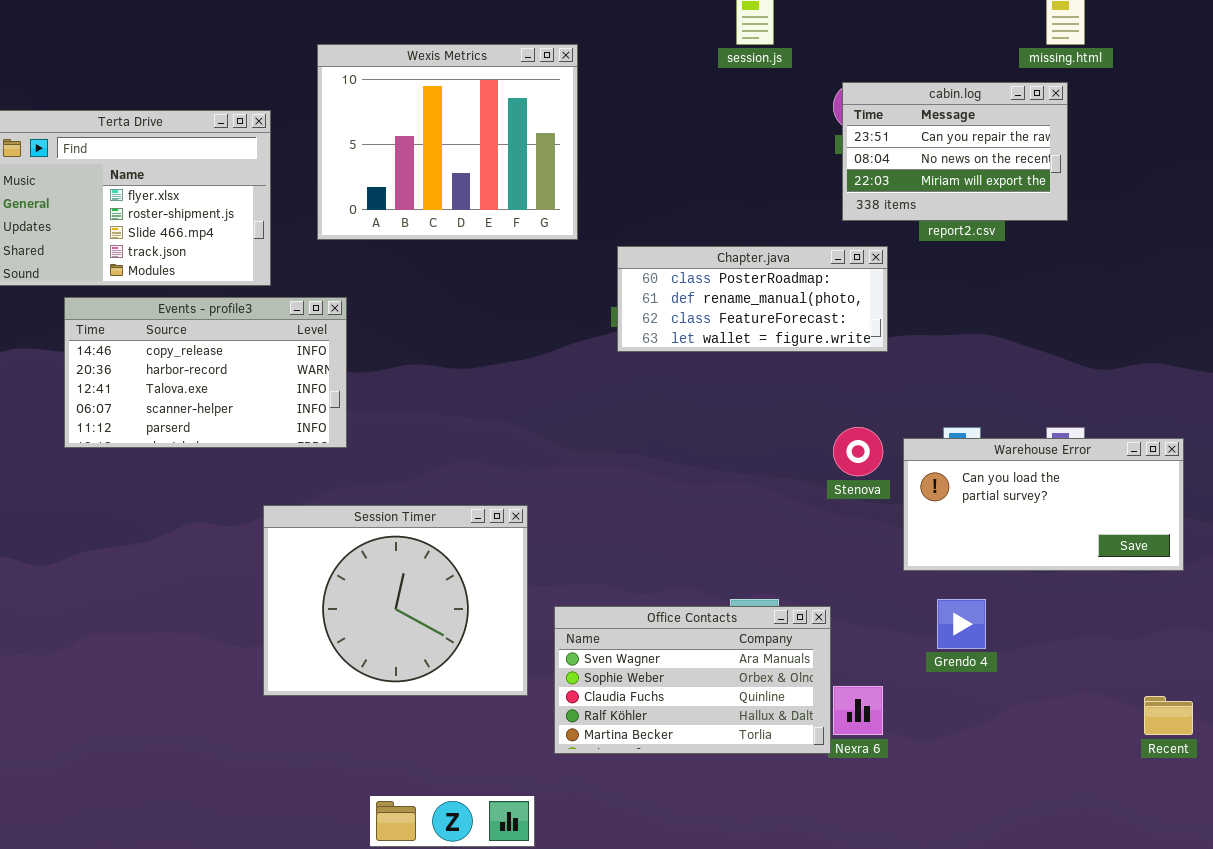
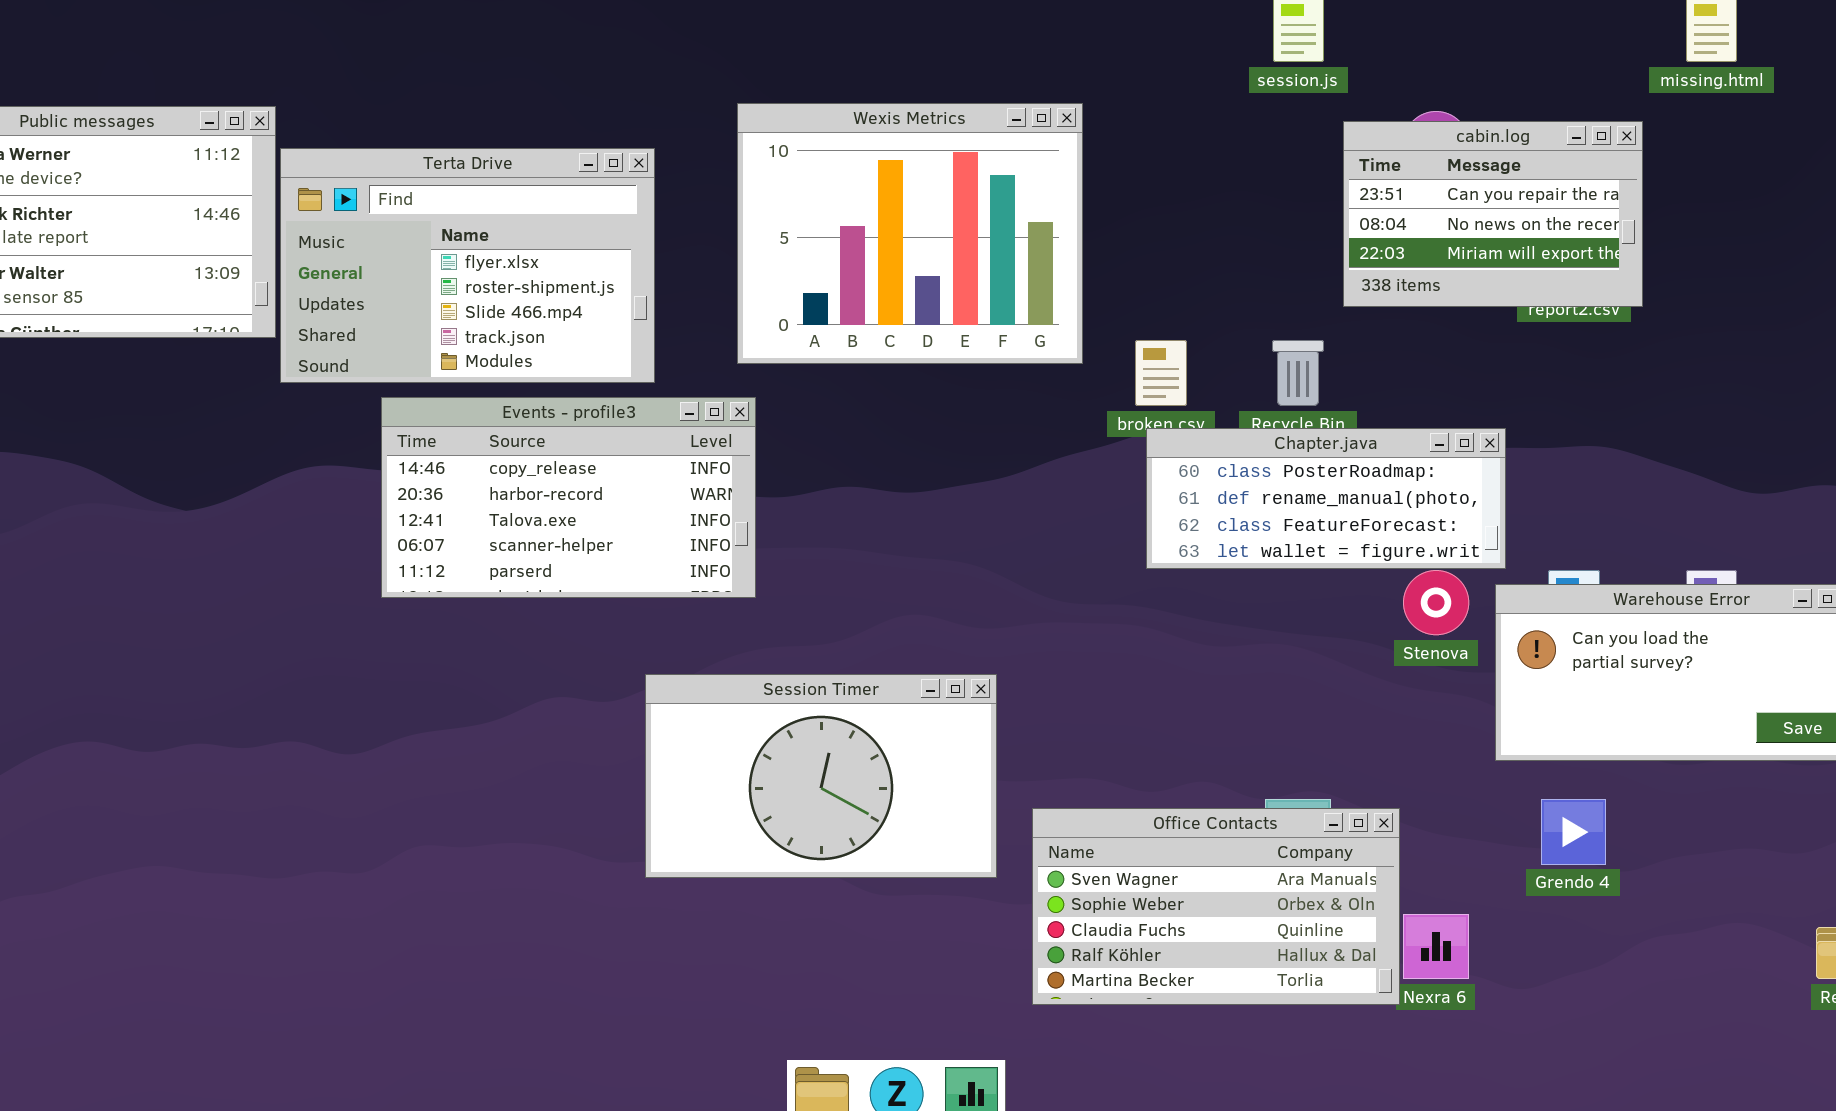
Wexis Metrics: [317,44,578,240] -> [737,103,1083,364], moved
cabin.log: [842,82,1068,221] -> [1343,121,1643,307], moved
Chapter.java: [617,246,888,352] -> [1146,428,1506,569], moved
Session Timer: [263,505,528,696] -> [645,674,997,878], resized

